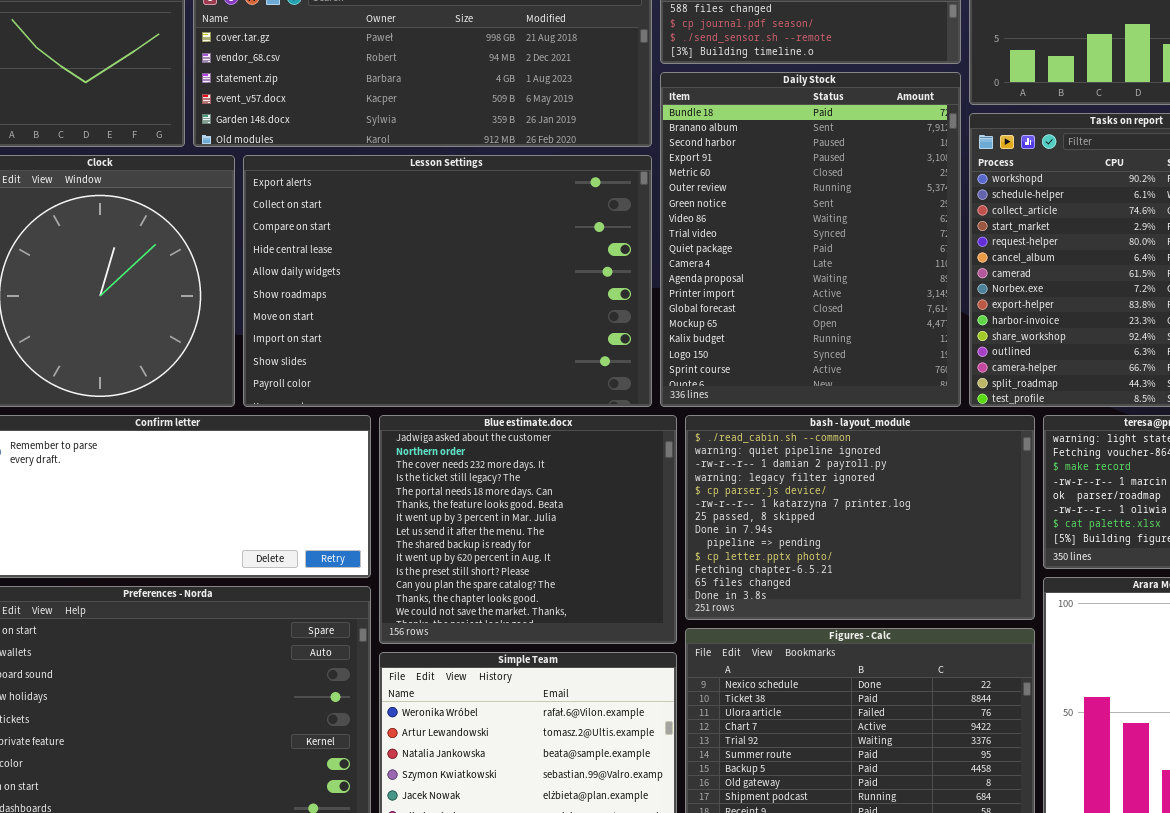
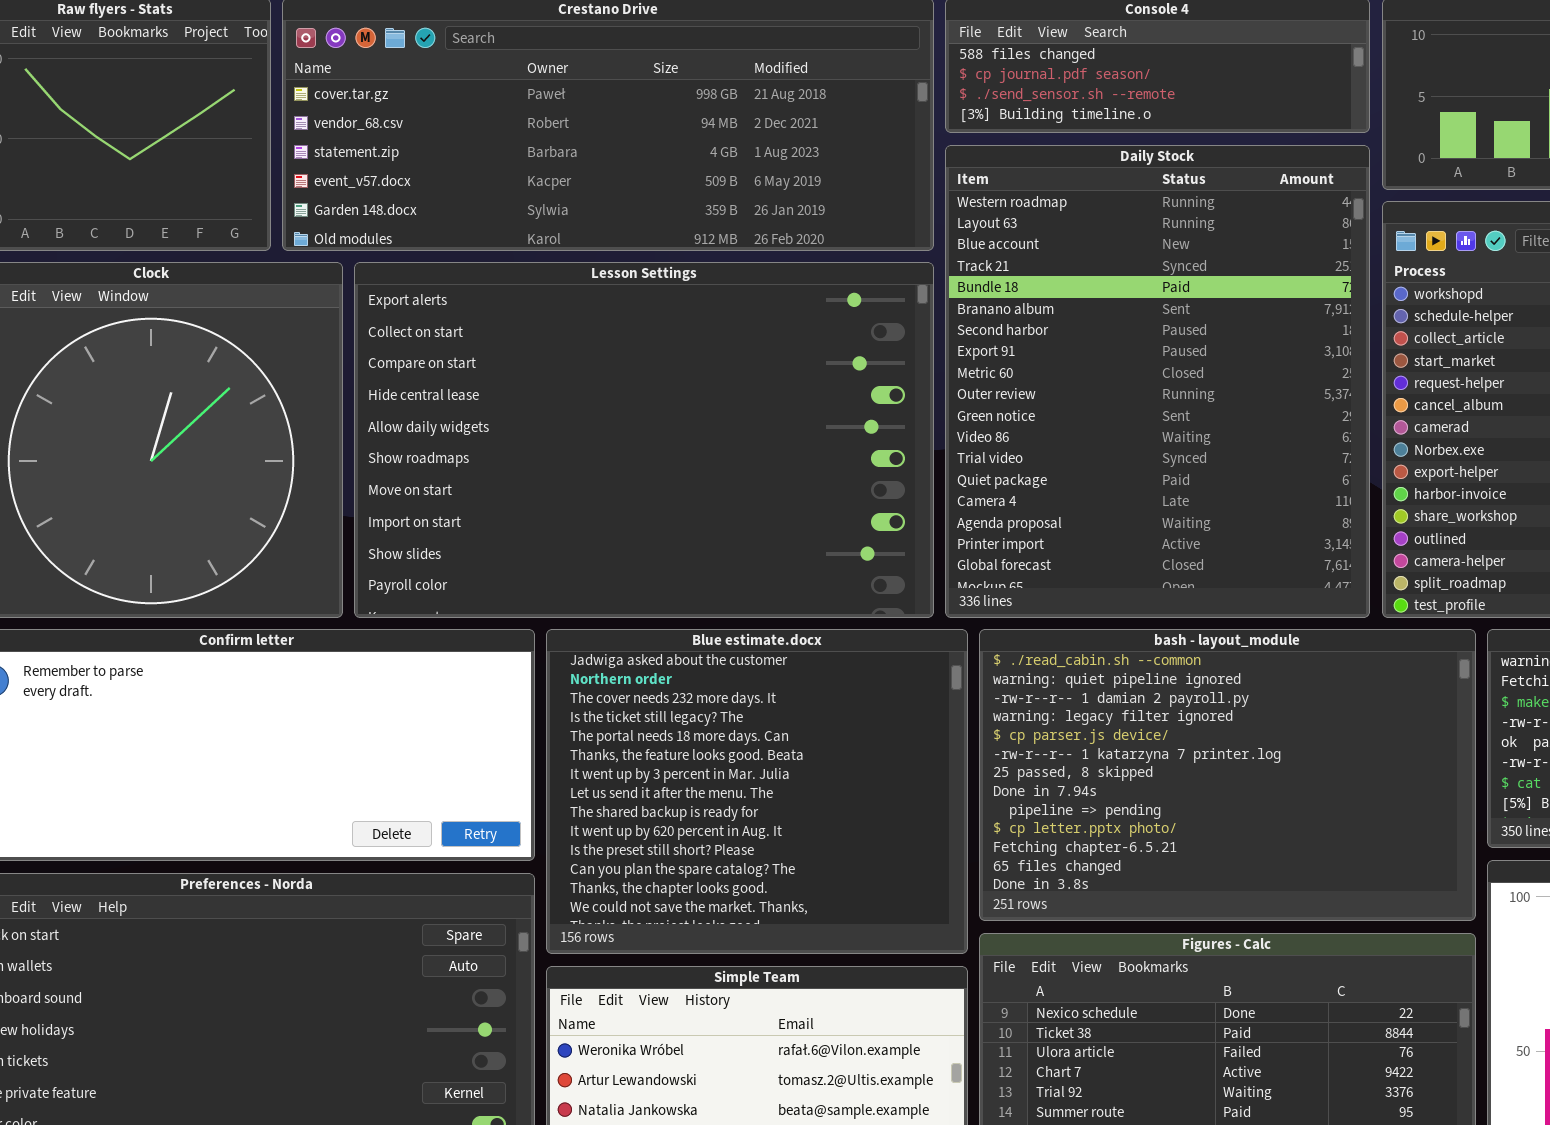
Daily Stock: [660,72,961,407] -> [945,145,1370,618], scrolled up 4 rows

